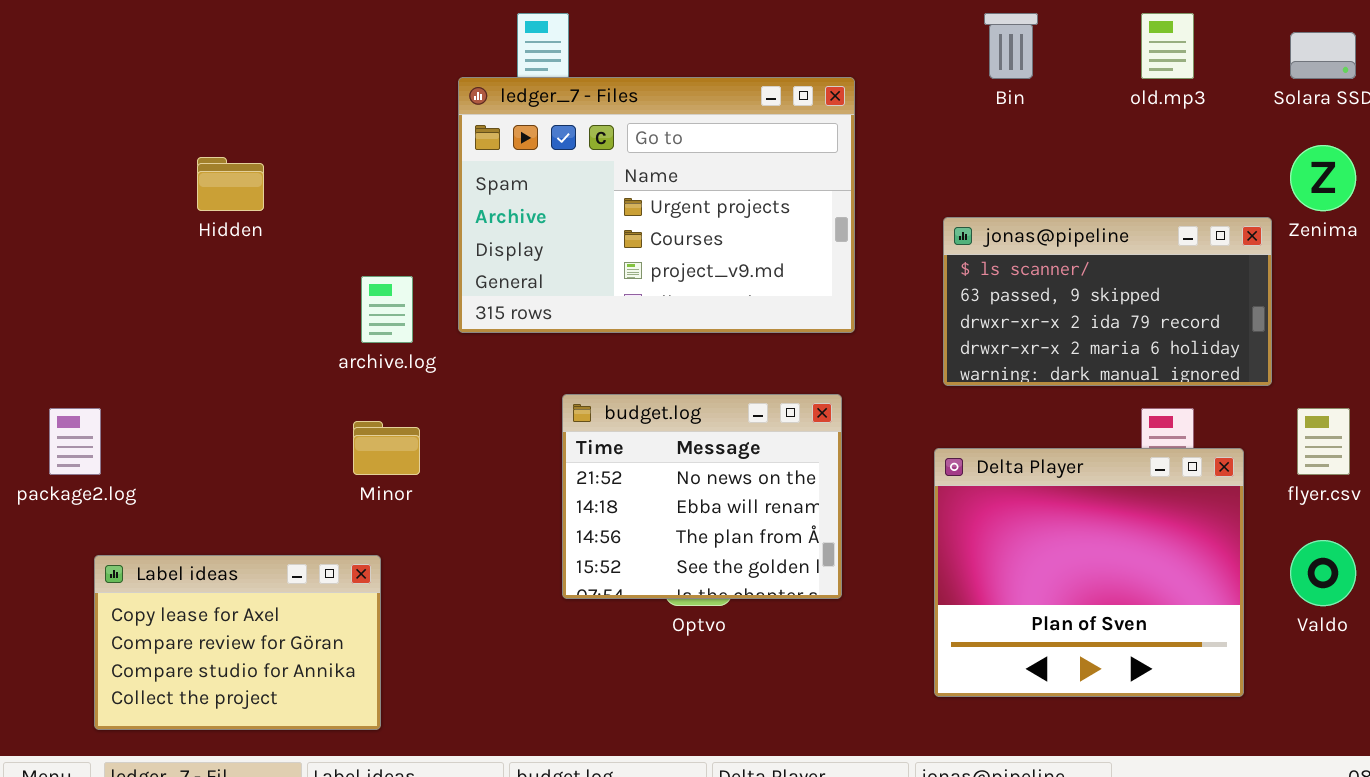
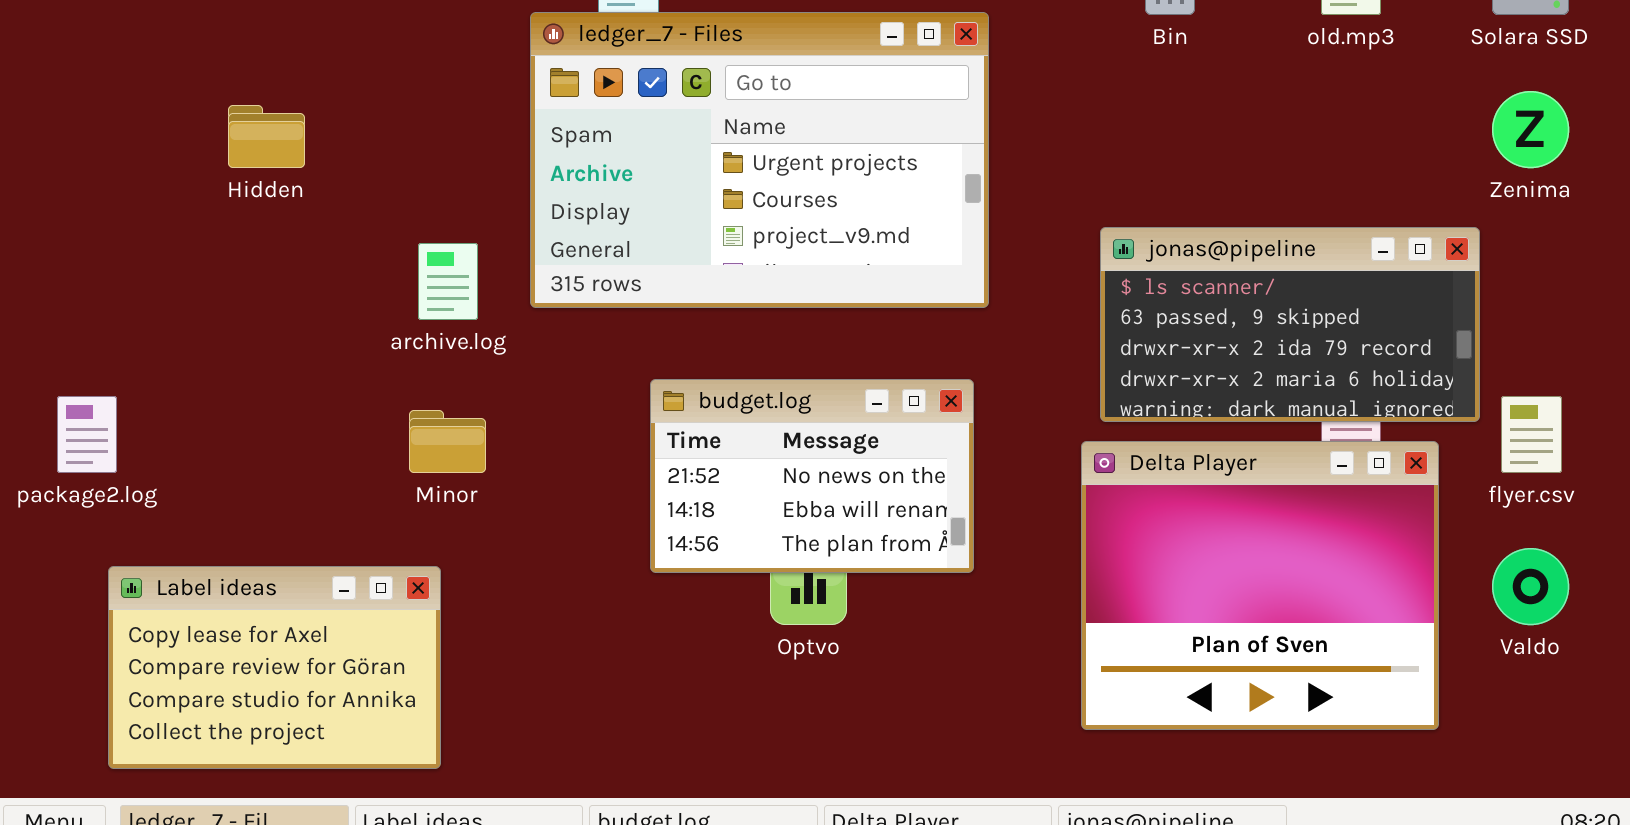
jonas@pipeline: [943,217,1272,386] -> [1100,227,1480,422], moved
budget.log: [562,394,842,599] -> [650,379,974,573], resized

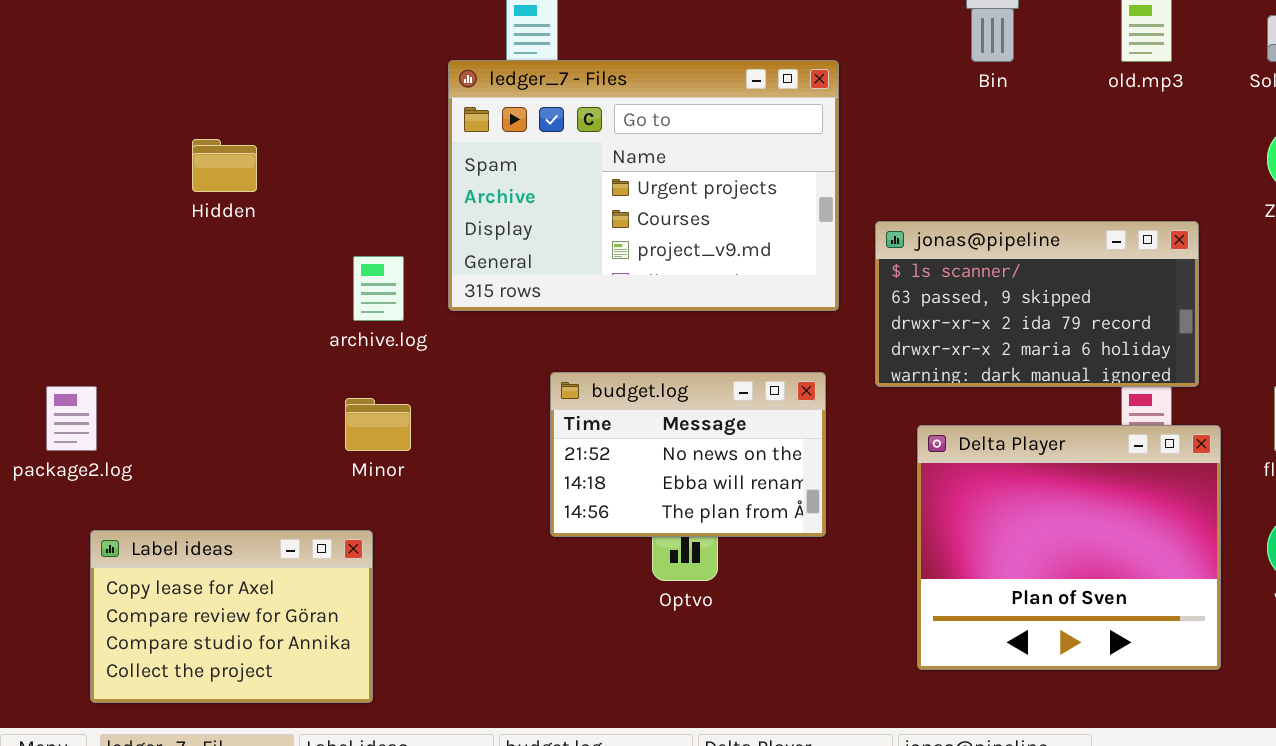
jonas@pipeline: [1100,227,1480,422] -> [875,221,1199,387], moved

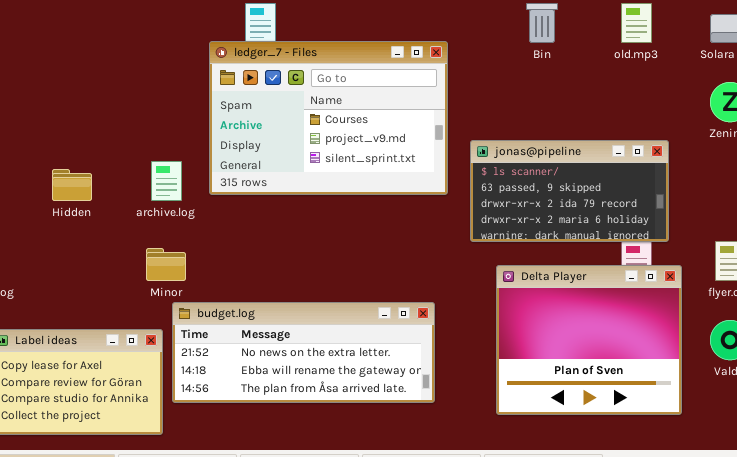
ledger_7 - Files: [448,60,839,311] -> [209,41,448,195], scrolled down 1 row
Hidden: [192,139,257,192] -> [52,169,92,201], moved
budget.log: [550,372,826,537] -> [172,302,435,403], moved, resized

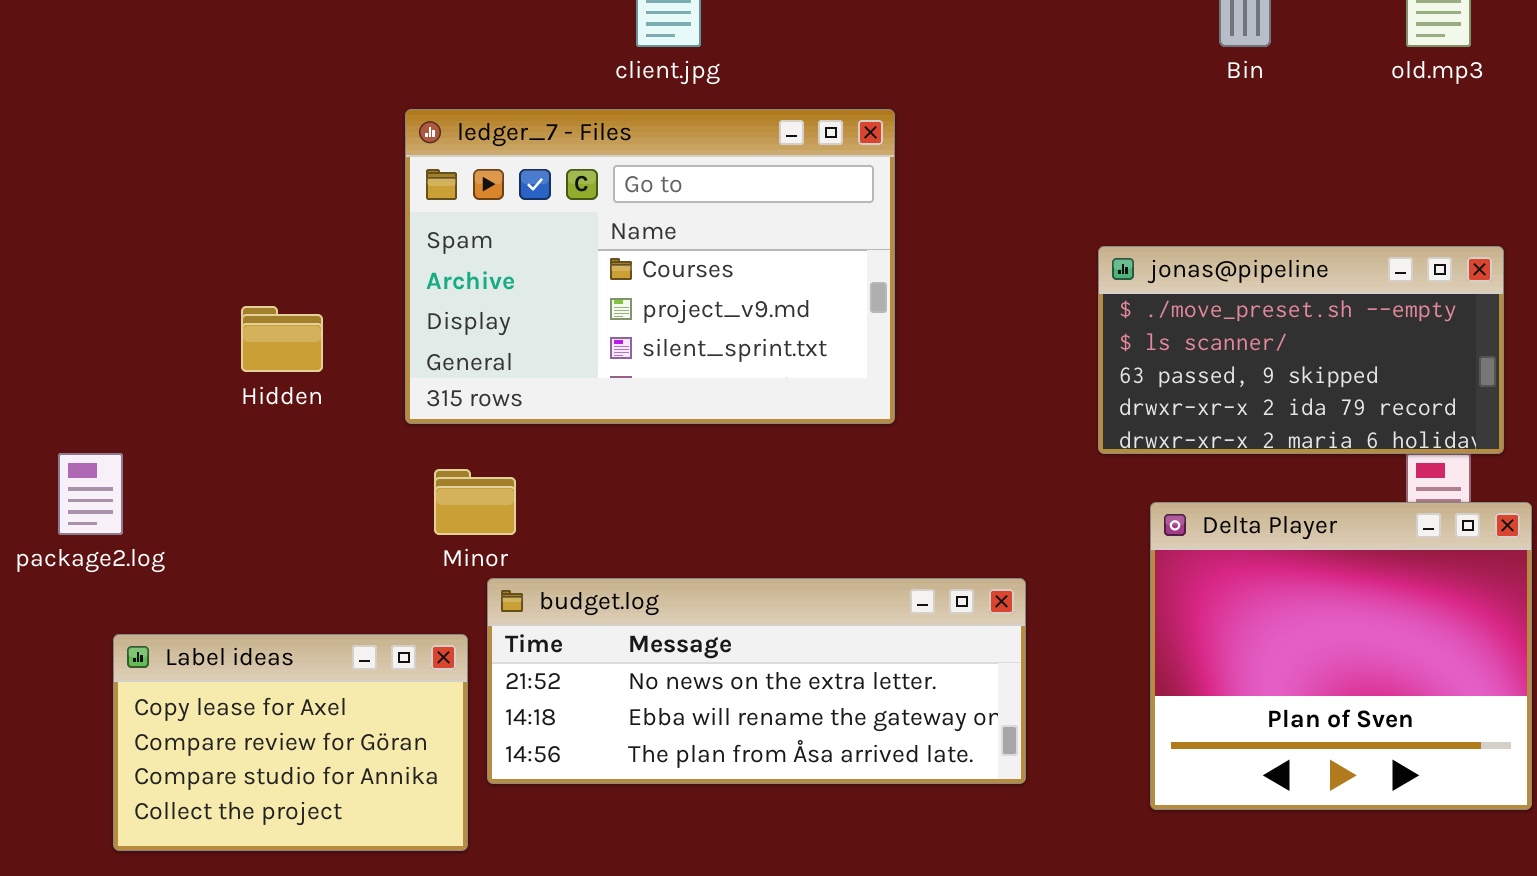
ledger_7 - Files: [209,41,448,195] -> [405,109,895,424], moved
jonas@pipeline: [470,140,669,242] -> [1098,246,1504,454], scrolled up 1 row

